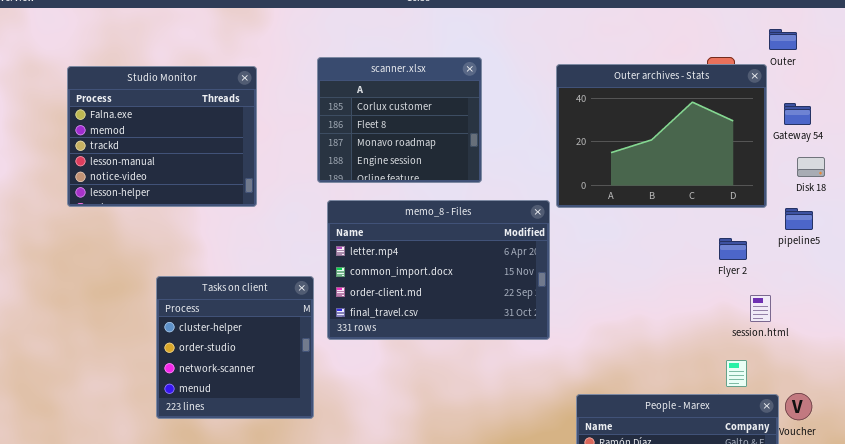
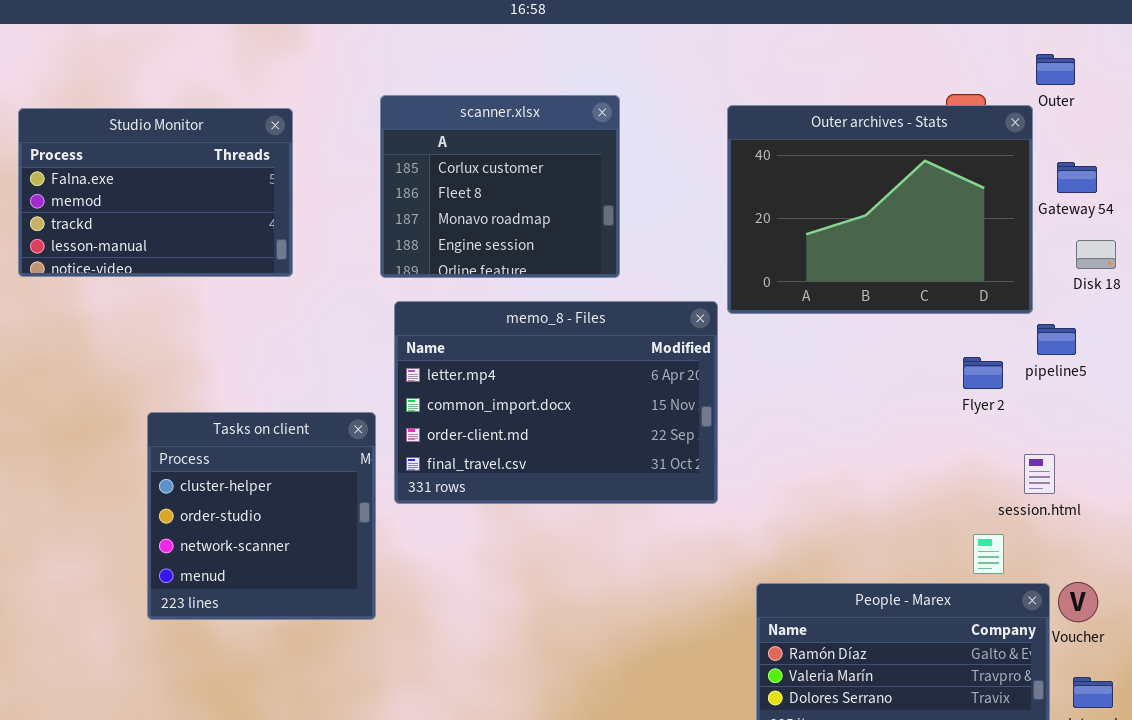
Studio Monitor: [67,66,257,207] -> [18,108,293,277], resized
pipeline5: [785,208,813,230] -> [1037,324,1076,355], moved
session.html: [750,295,771,322] -> [1024,454,1055,494], moved

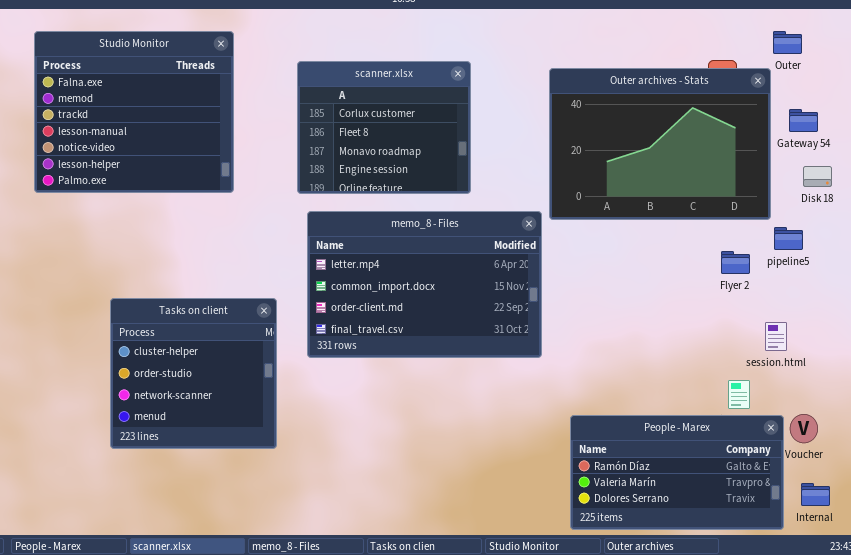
Studio Monitor: [18,108,293,277] -> [34,31,234,193], resized
Tasks on client: [147,412,376,620] -> [110,298,277,449], moved

